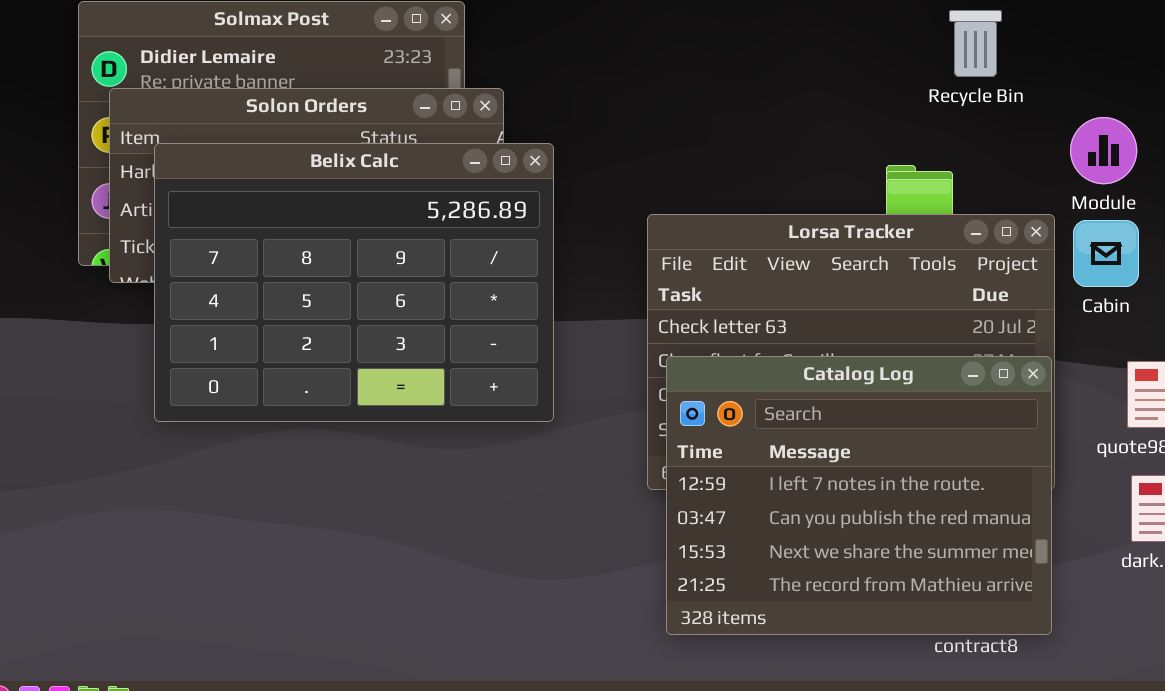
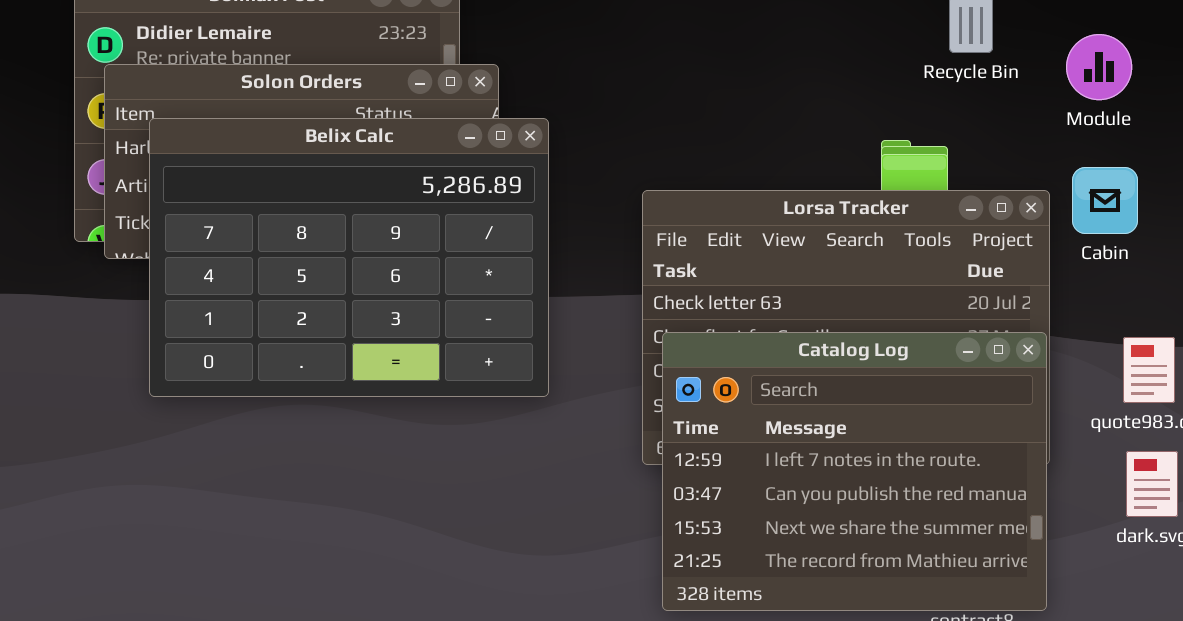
Module: [1070,117,1137,184] -> [1066,34,1132,100], moved
Cabin: [1073,220,1139,287] -> [1072,167,1138,234], moved

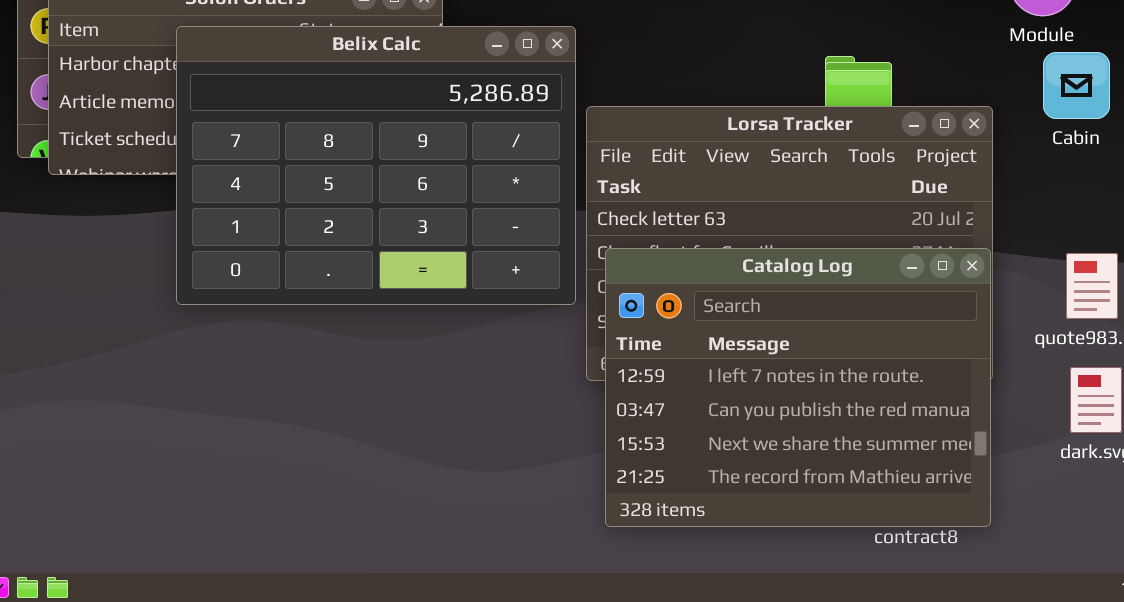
Belix Calc: [149,118,549,397] -> [176,26,576,305], moved
Cabin: [1072,167,1138,234] -> [1043,52,1110,119], moved

